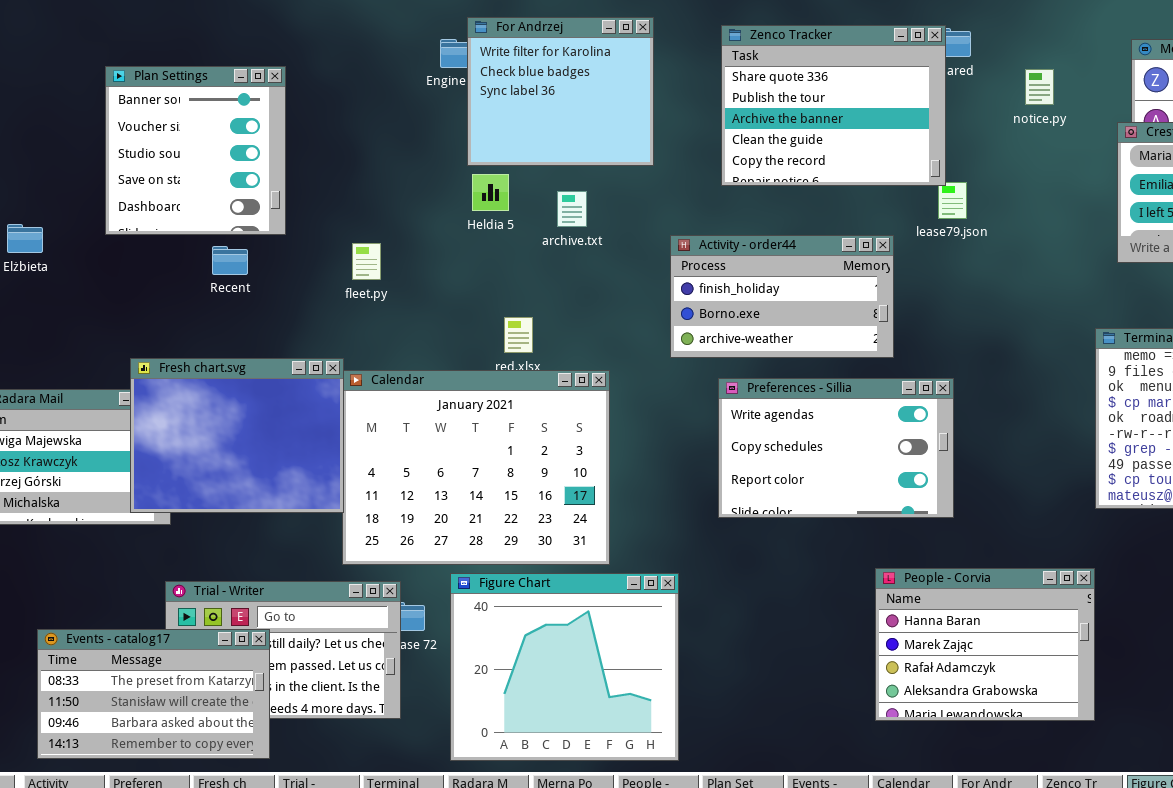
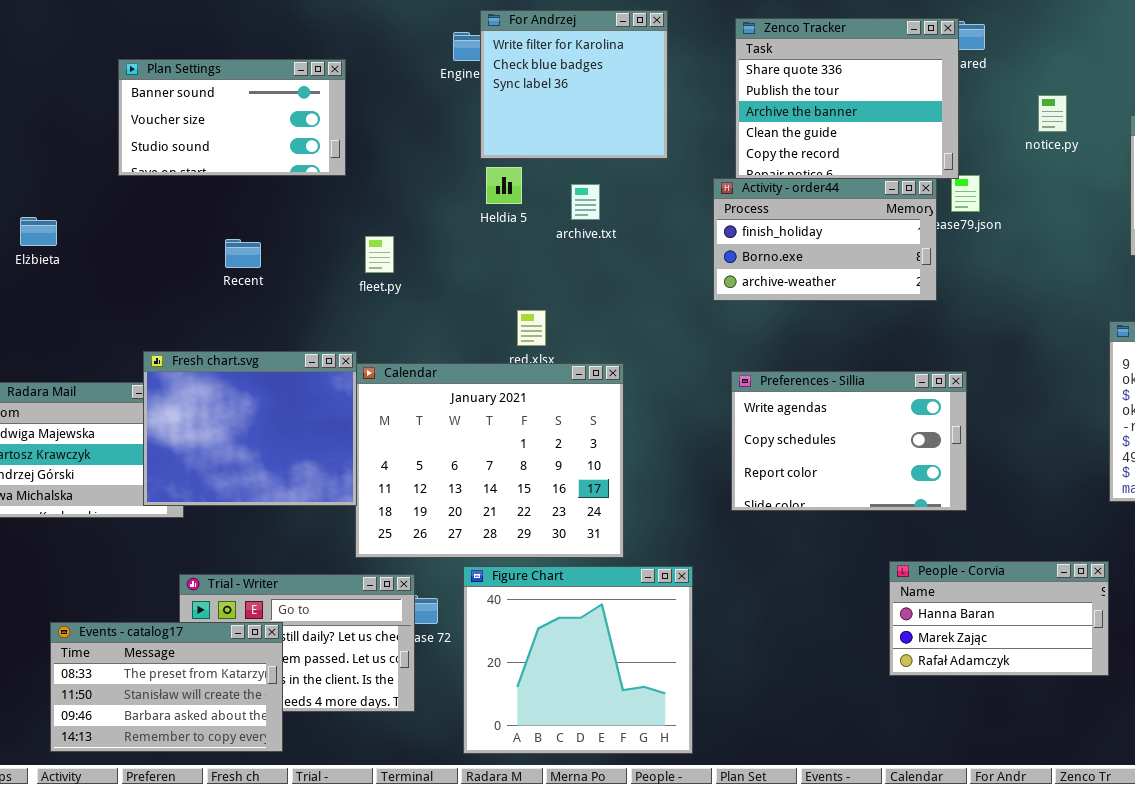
Plan Settings: [105,66,286,235] -> [118,59,346,176], resized
notice.py: [1025,69,1054,105] -> [1038,95,1067,132], moved
Activity - order44: [670,235,894,358] -> [713,178,937,301], moved
People - Corvia: [875,568,1095,721] -> [889,561,1109,676], resized

